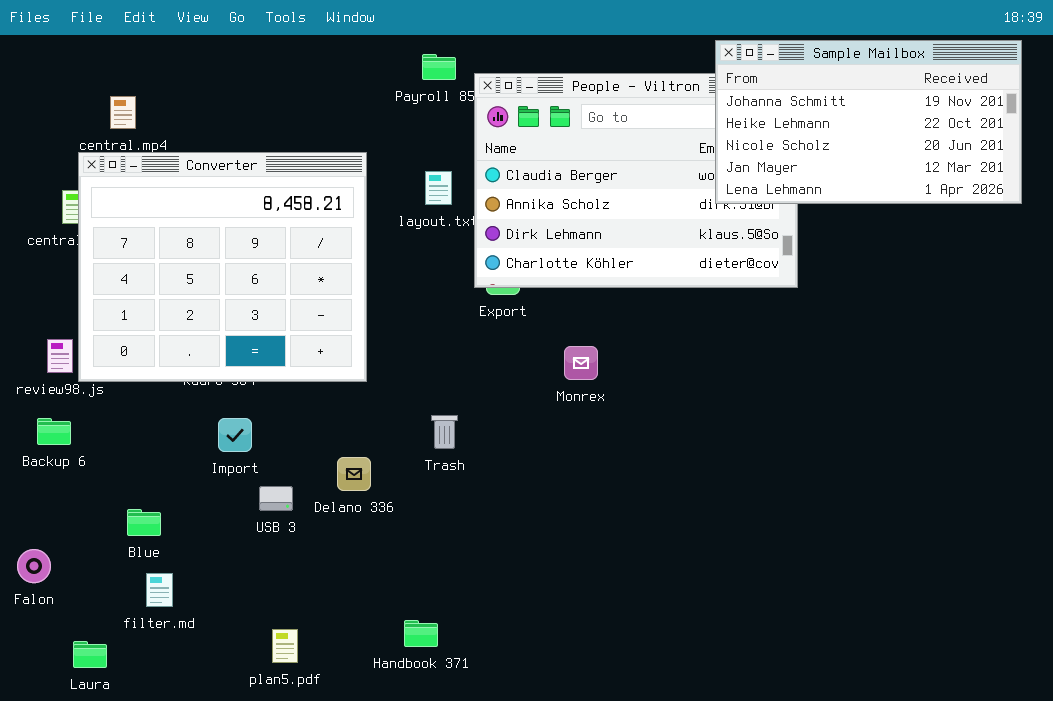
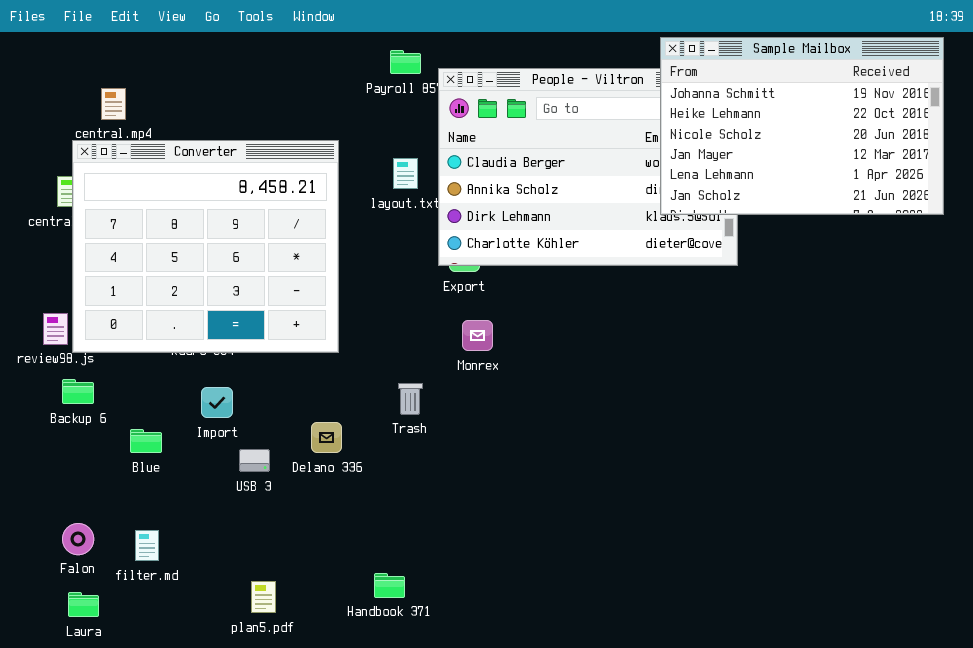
Sample Mailbox: [715,40,1022,204] -> [660,37,944,215], resized
Monrex: [564,346,598,380] -> [462,320,493,351], moved
Backup 6: [37,418,71,445] -> [62,379,94,404], moved
Blue: [127,509,161,536] -> [130,429,162,453], moved
Falon: [17,549,51,583] -> [62,523,94,555], moved

